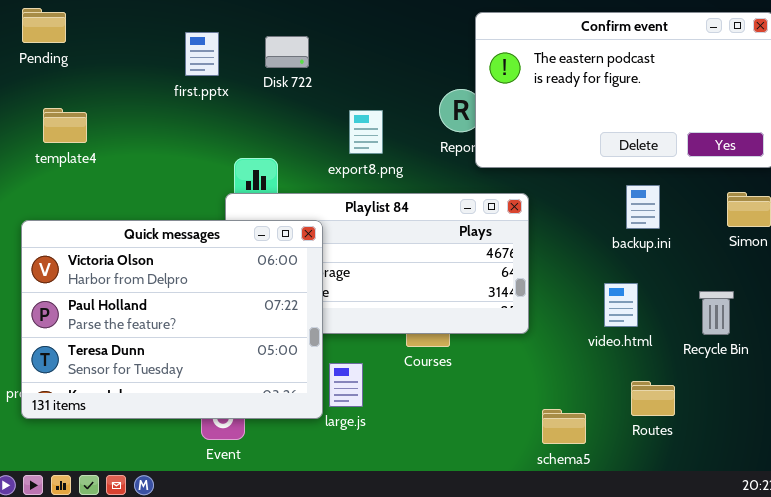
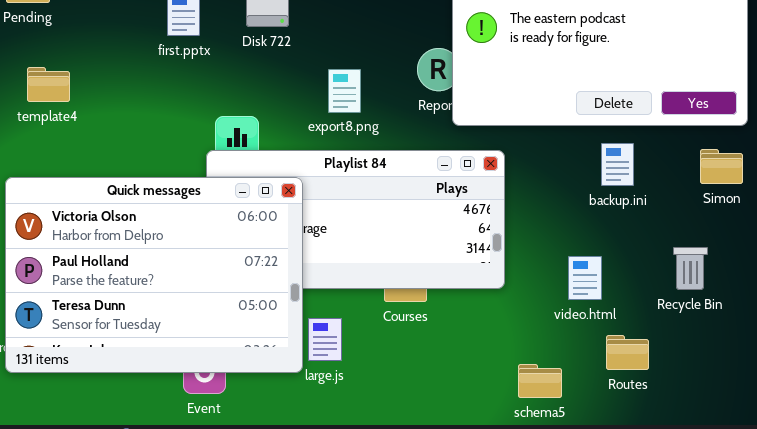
video.html: [604,283,638,327] -> [568,256,602,300], moved

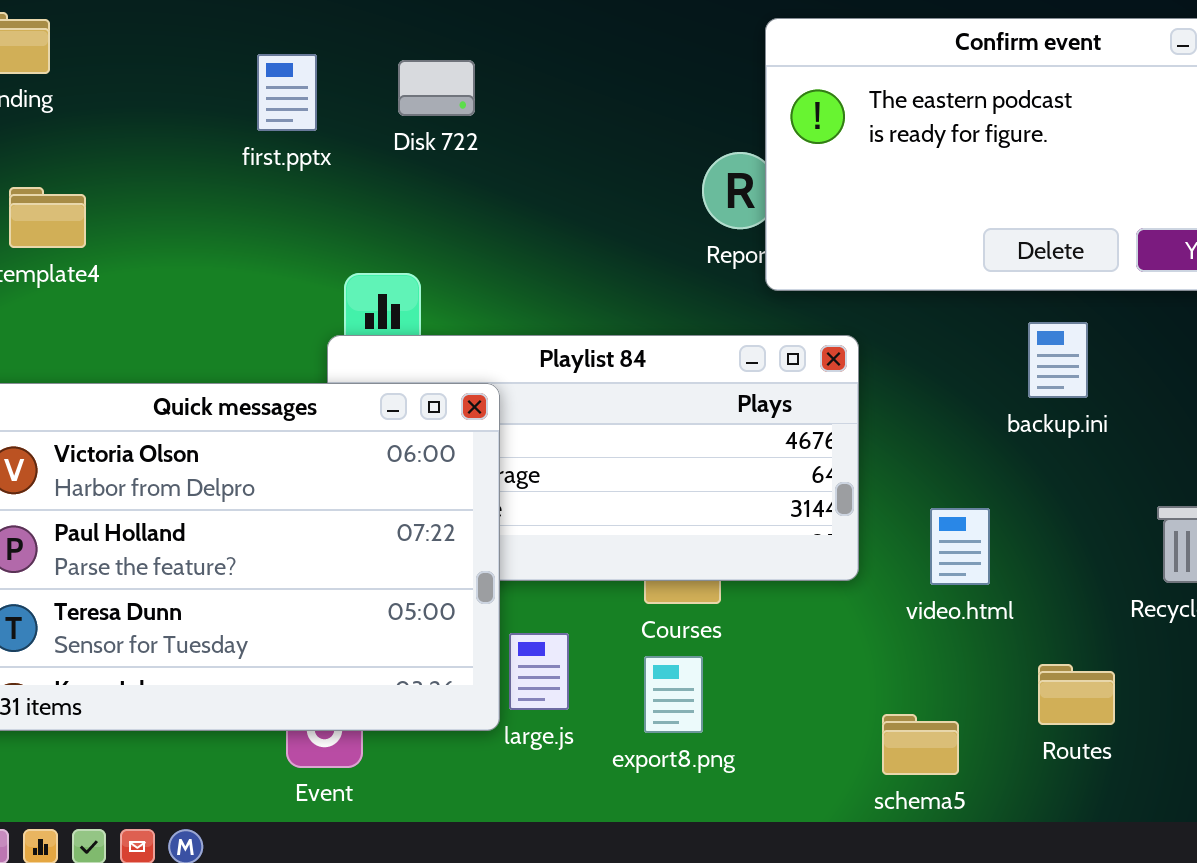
export8.png: [328,69,361,113] -> [644,656,703,733], moved
video.html: [568,256,602,300] -> [930,508,990,585], moved

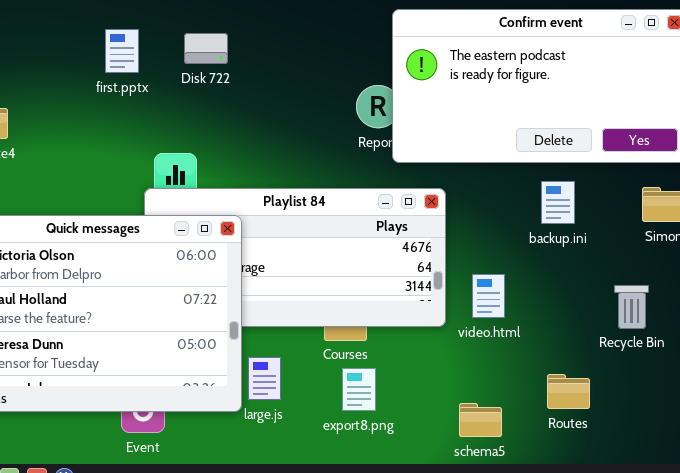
video.html: [930,508,990,585] -> [472,274,505,318], moved
export8.png: [644,656,703,733] -> [342,368,376,411], moved

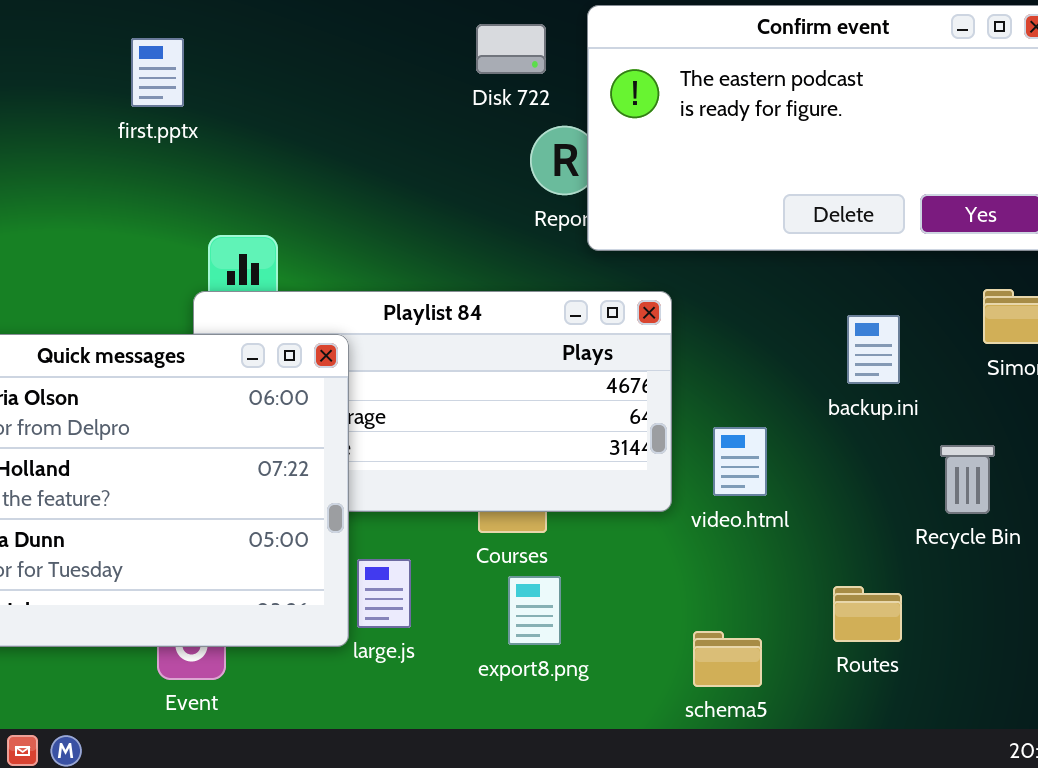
Disk 722: [184,33,228,64] -> [476,24,546,74], moved
backup.ini: [541,181,575,224] -> [847,315,900,384], moved

